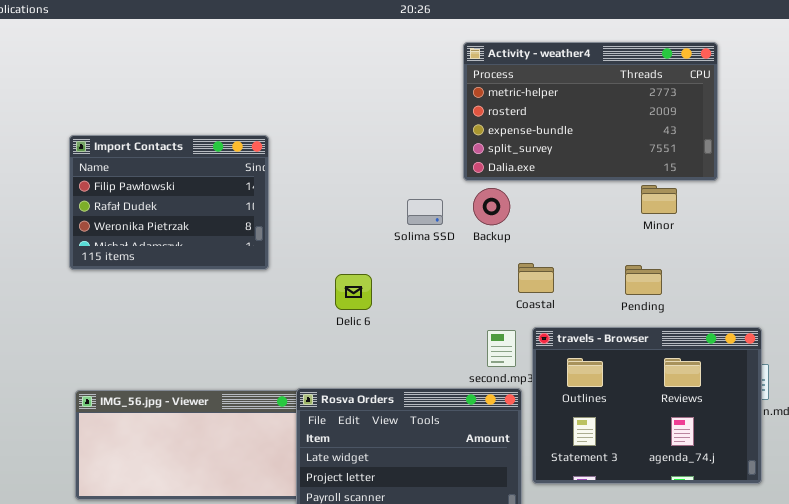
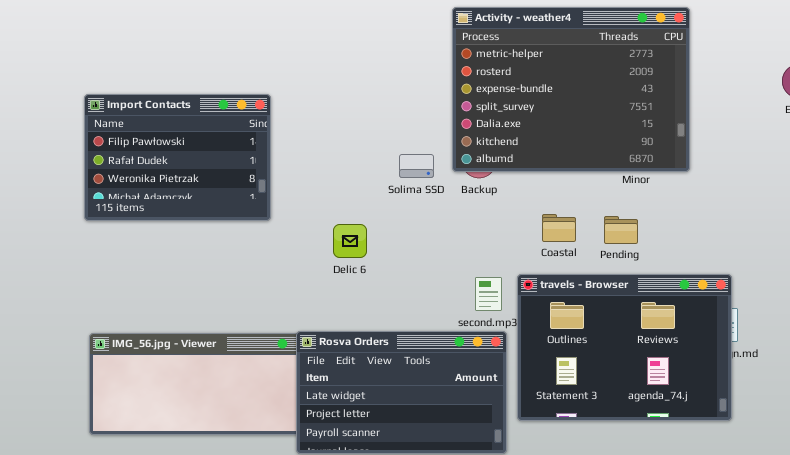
Activity - weather4: [463,42,718,181] -> [452,7,690,172], resized
Coastal: [518,263,554,293] -> [542,214,576,242], moved

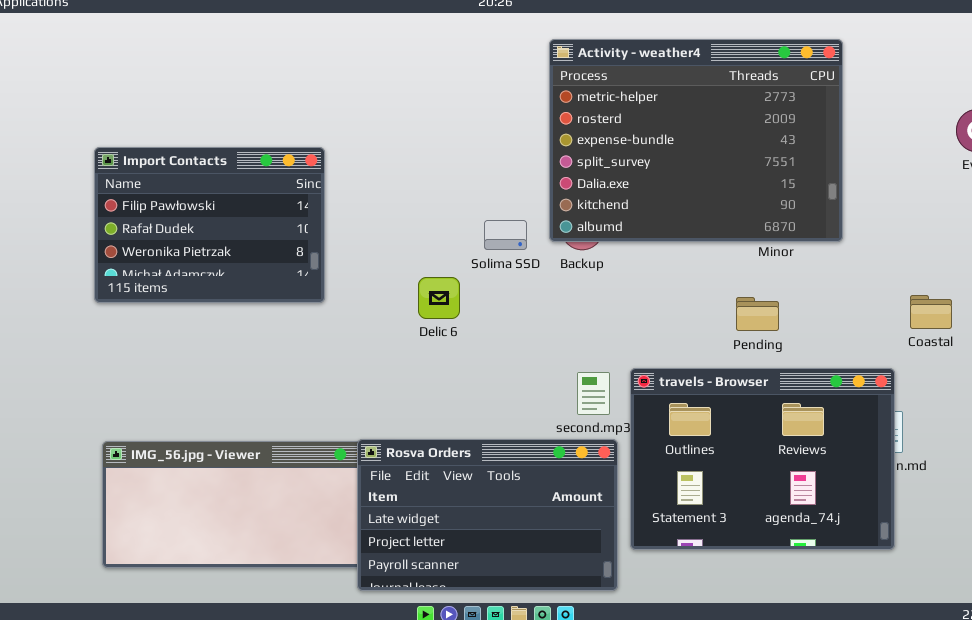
Coastal: [542,214,576,242] -> [910,295,952,329], moved
Delic 6: [333,224,367,258] -> [418,277,460,319], moved

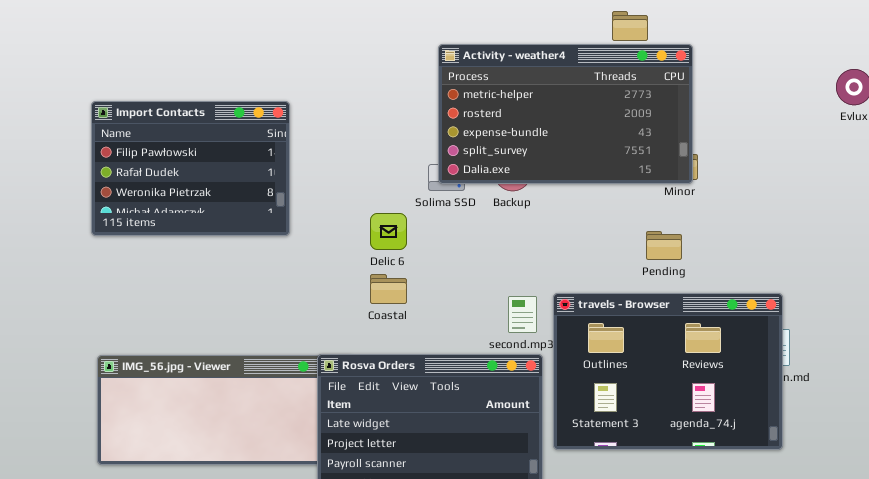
Activity - weather4: [549,39,843,242] -> [438,44,693,184], moved, resized
Coastal: [910,295,952,329] -> [370,274,407,304], moved

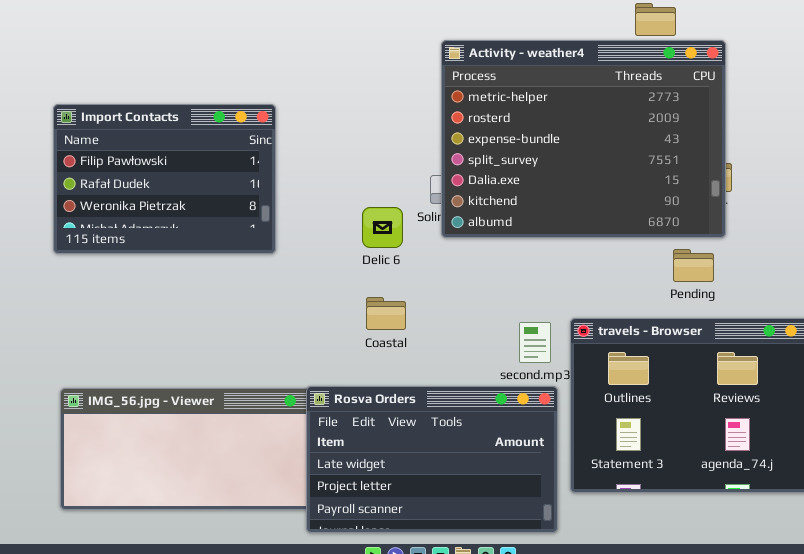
Activity - weather4: [438,44,693,184] -> [441,40,726,238], resized
Delic 6: [370,213,407,250] -> [362,207,403,248], moved

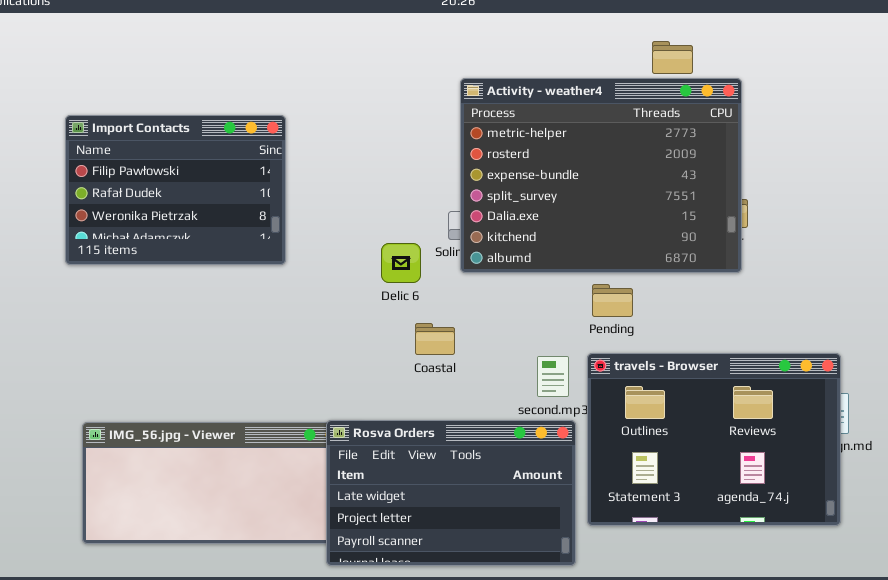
Import Contacts: [53,104,276,254] -> [65,115,286,265], moved
Pending: [673,249,714,282] -> [592,284,633,317], moved
Coastal: [366,297,406,330] -> [415,323,455,355], moved

